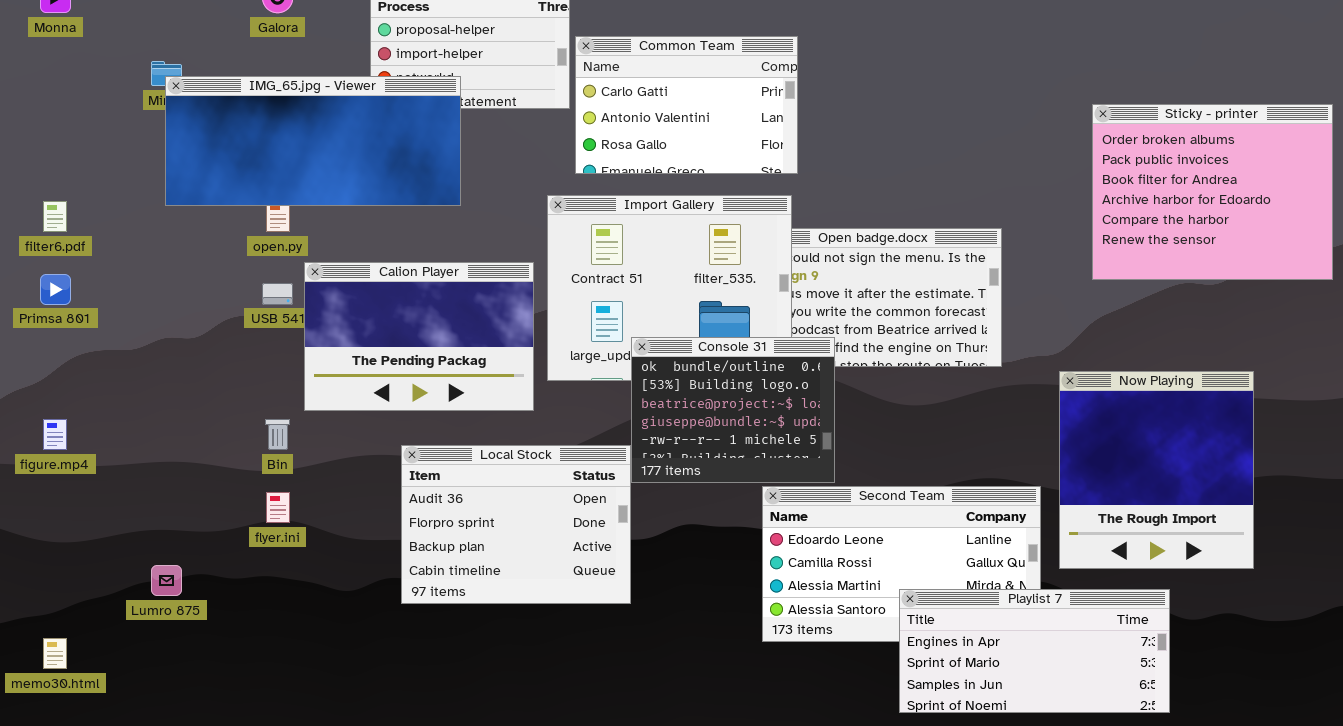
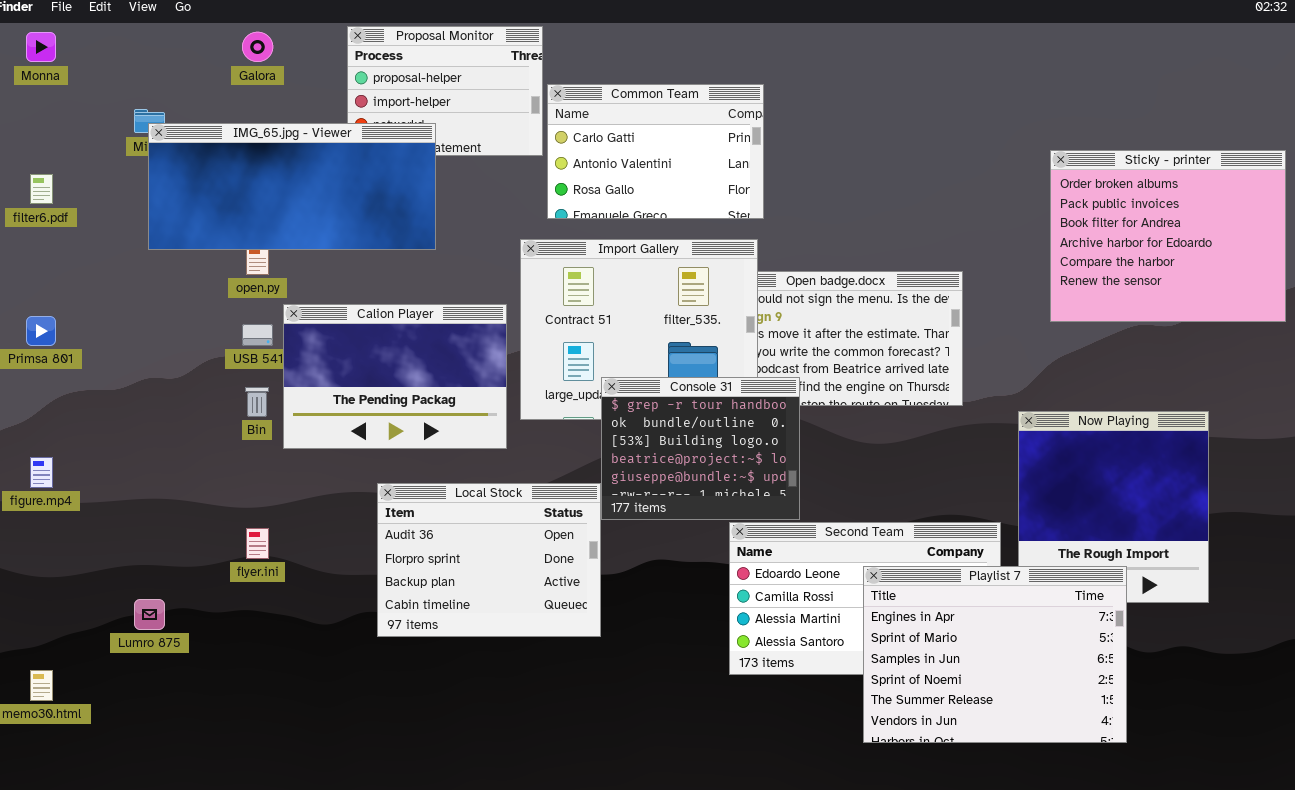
filter6.pdf: [43,201,67,232] -> [30,174,53,204], moved
Console 31: [631,337,835,483] -> [601,377,800,520], scrolled up 1 row
Bin: [265,419,290,450] -> [245,387,269,417], moved
Playlist 7: [899,589,1170,713] -> [863,566,1127,743], resized

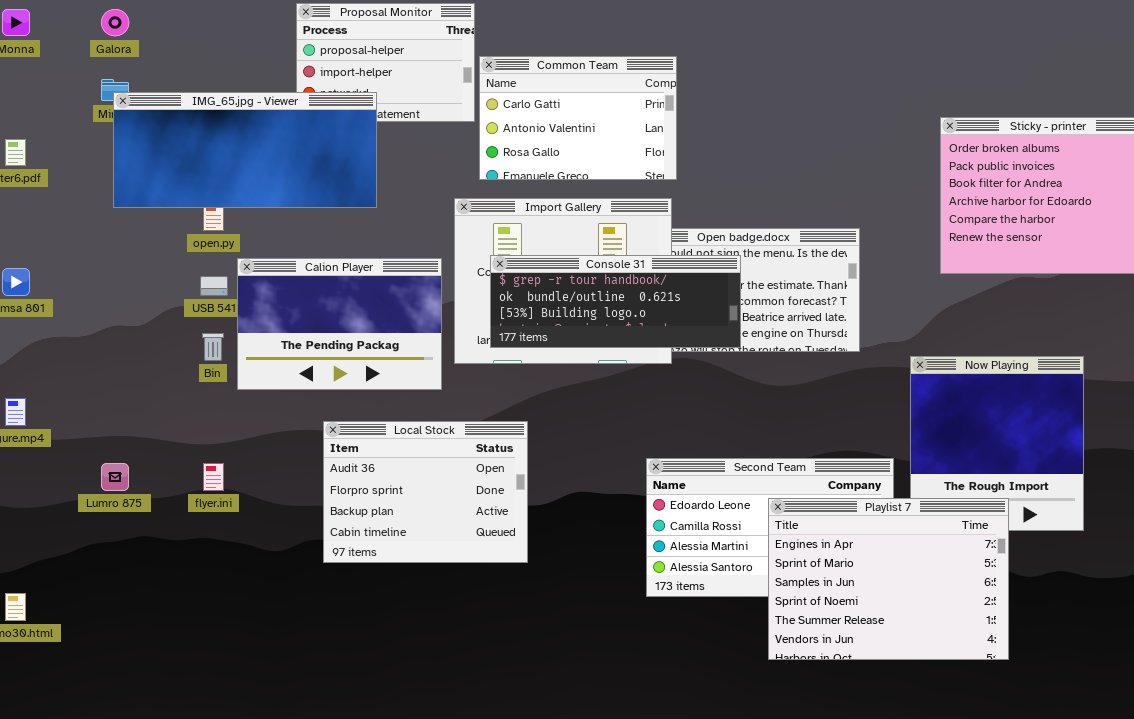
Galora: [242,32,273,62] -> [101,9,129,36], moved
Console 31: [601,377,800,520] -> [490,255,741,348], moved, resized
Lumro 875: [134,599,165,630] -> [101,463,129,491], moved

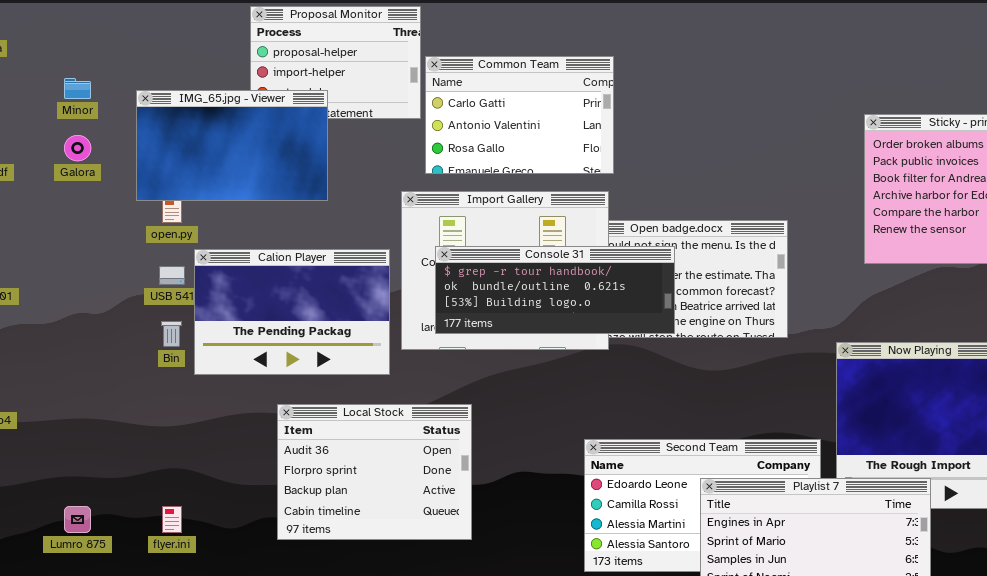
Galora: [101,9,129,36] -> [64,135,91,161], moved
IMG_65.jpg - Viewer: [113,92,377,208] -> [136,90,328,201], resized
Lumro 875: [101,463,129,491] -> [64,506,91,533], moved
flyer.ini: [203,463,224,491] -> [162,506,182,533], moved

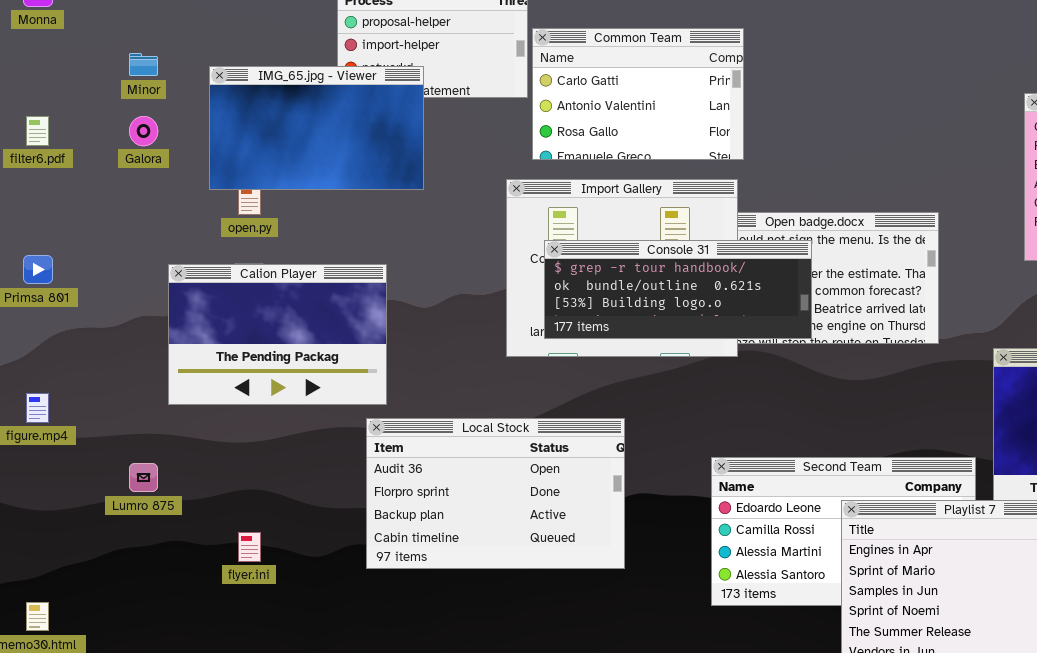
Calion Player: [194,249,390,375] -> [168,264,387,405], moved
Local Stock: [277,404,472,540] -> [366,418,625,569], resized
Lumro 875: [64,506,91,533] -> [129,463,158,492], moved

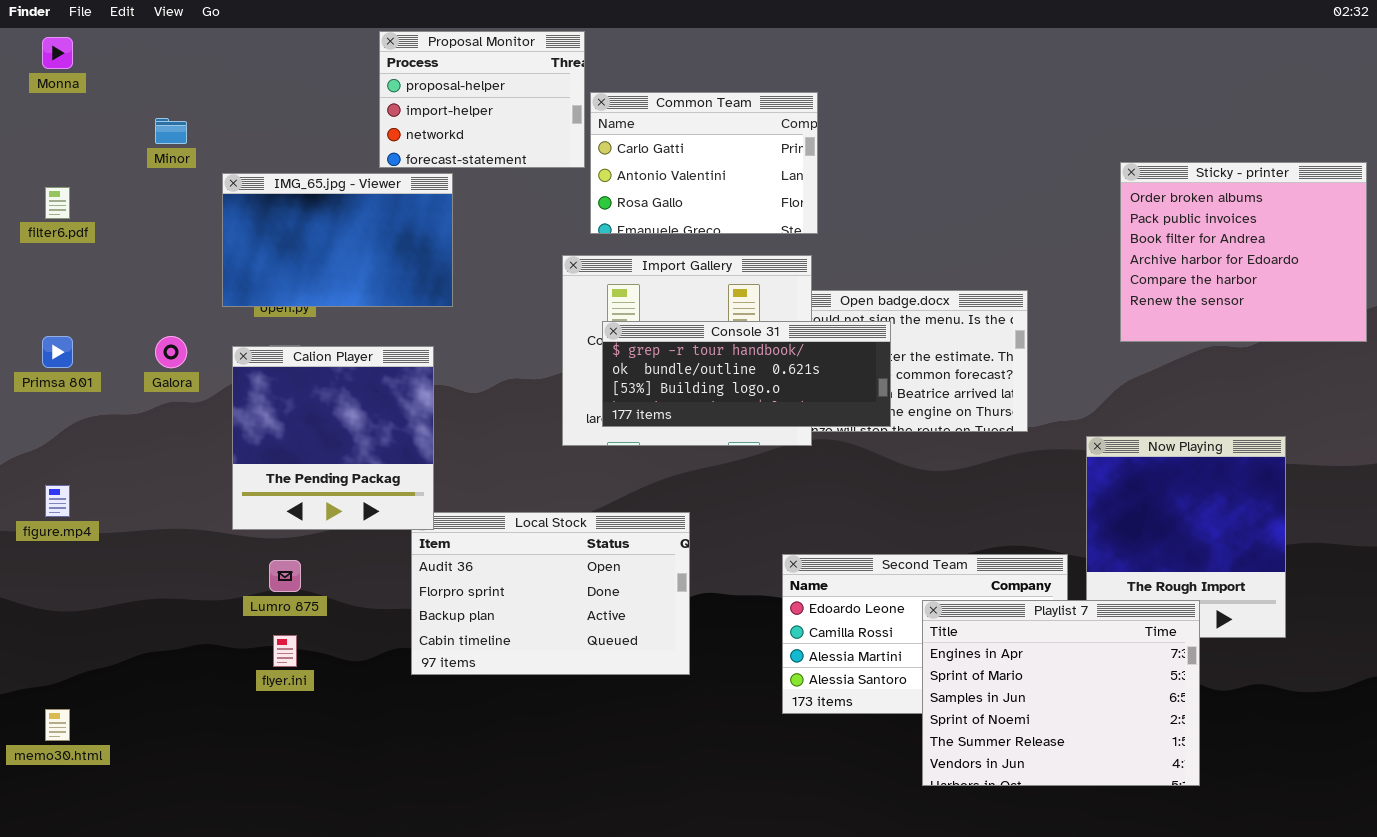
IMG_65.jpg - Viewer: [209,66,424,190] -> [222,173,453,307], moved
Galora: [129,116,158,146] -> [155,336,187,368], moved
Calion Player: [168,264,387,405] -> [232,346,434,530], resized
Lumro 875: [129,463,158,492] -> [269,560,301,592], moved

